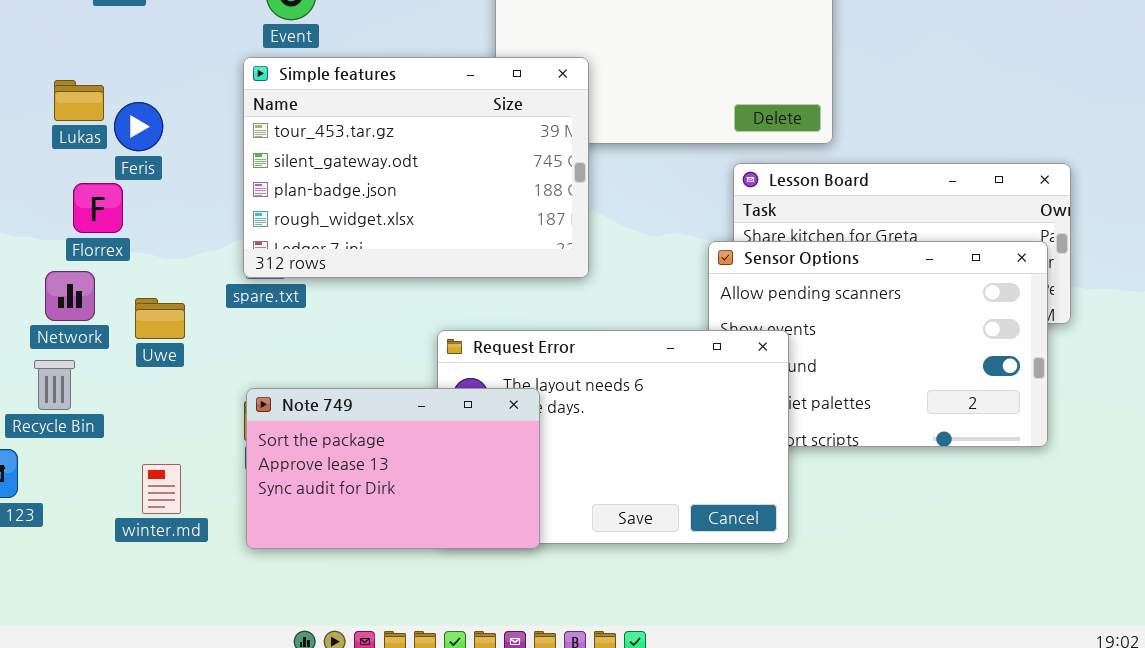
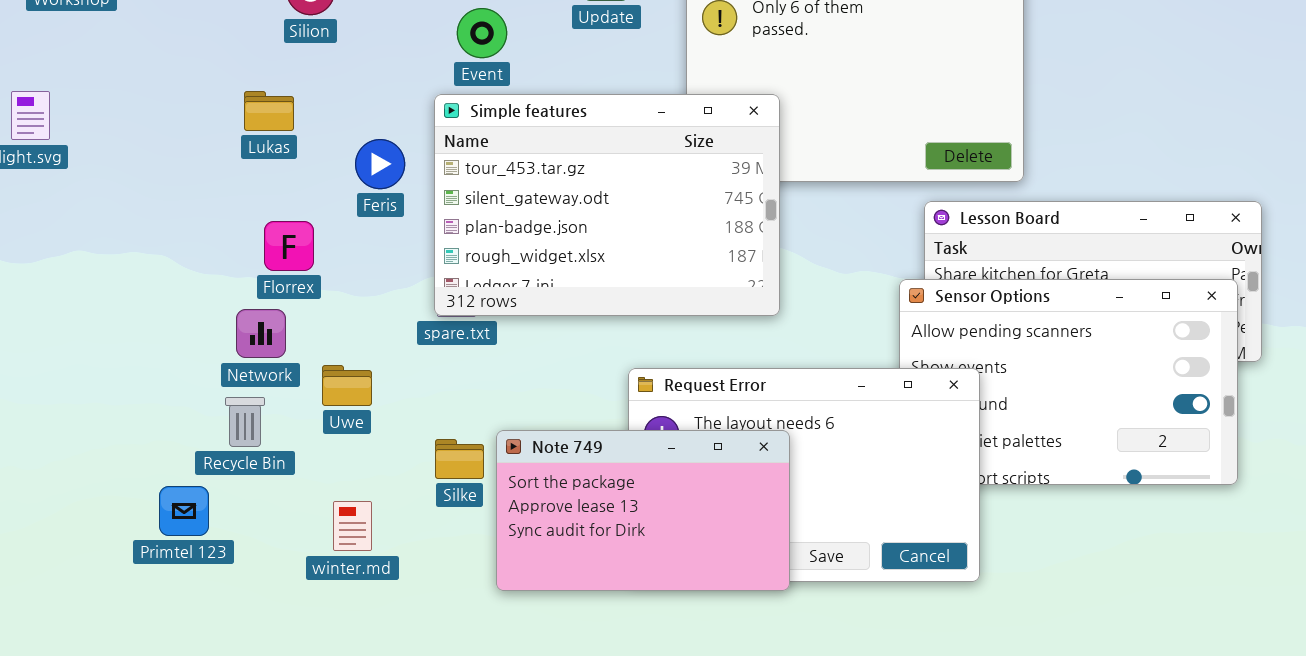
Lukas: [54,80,104,121] -> [244,91,294,131], moved
Feris: [114,102,163,151] -> [355,139,405,189], moved
Uwe: [135,298,185,339] -> [322,365,372,406], moved
Note 749: [246,388,540,549] -> [496,430,790,591], moved

